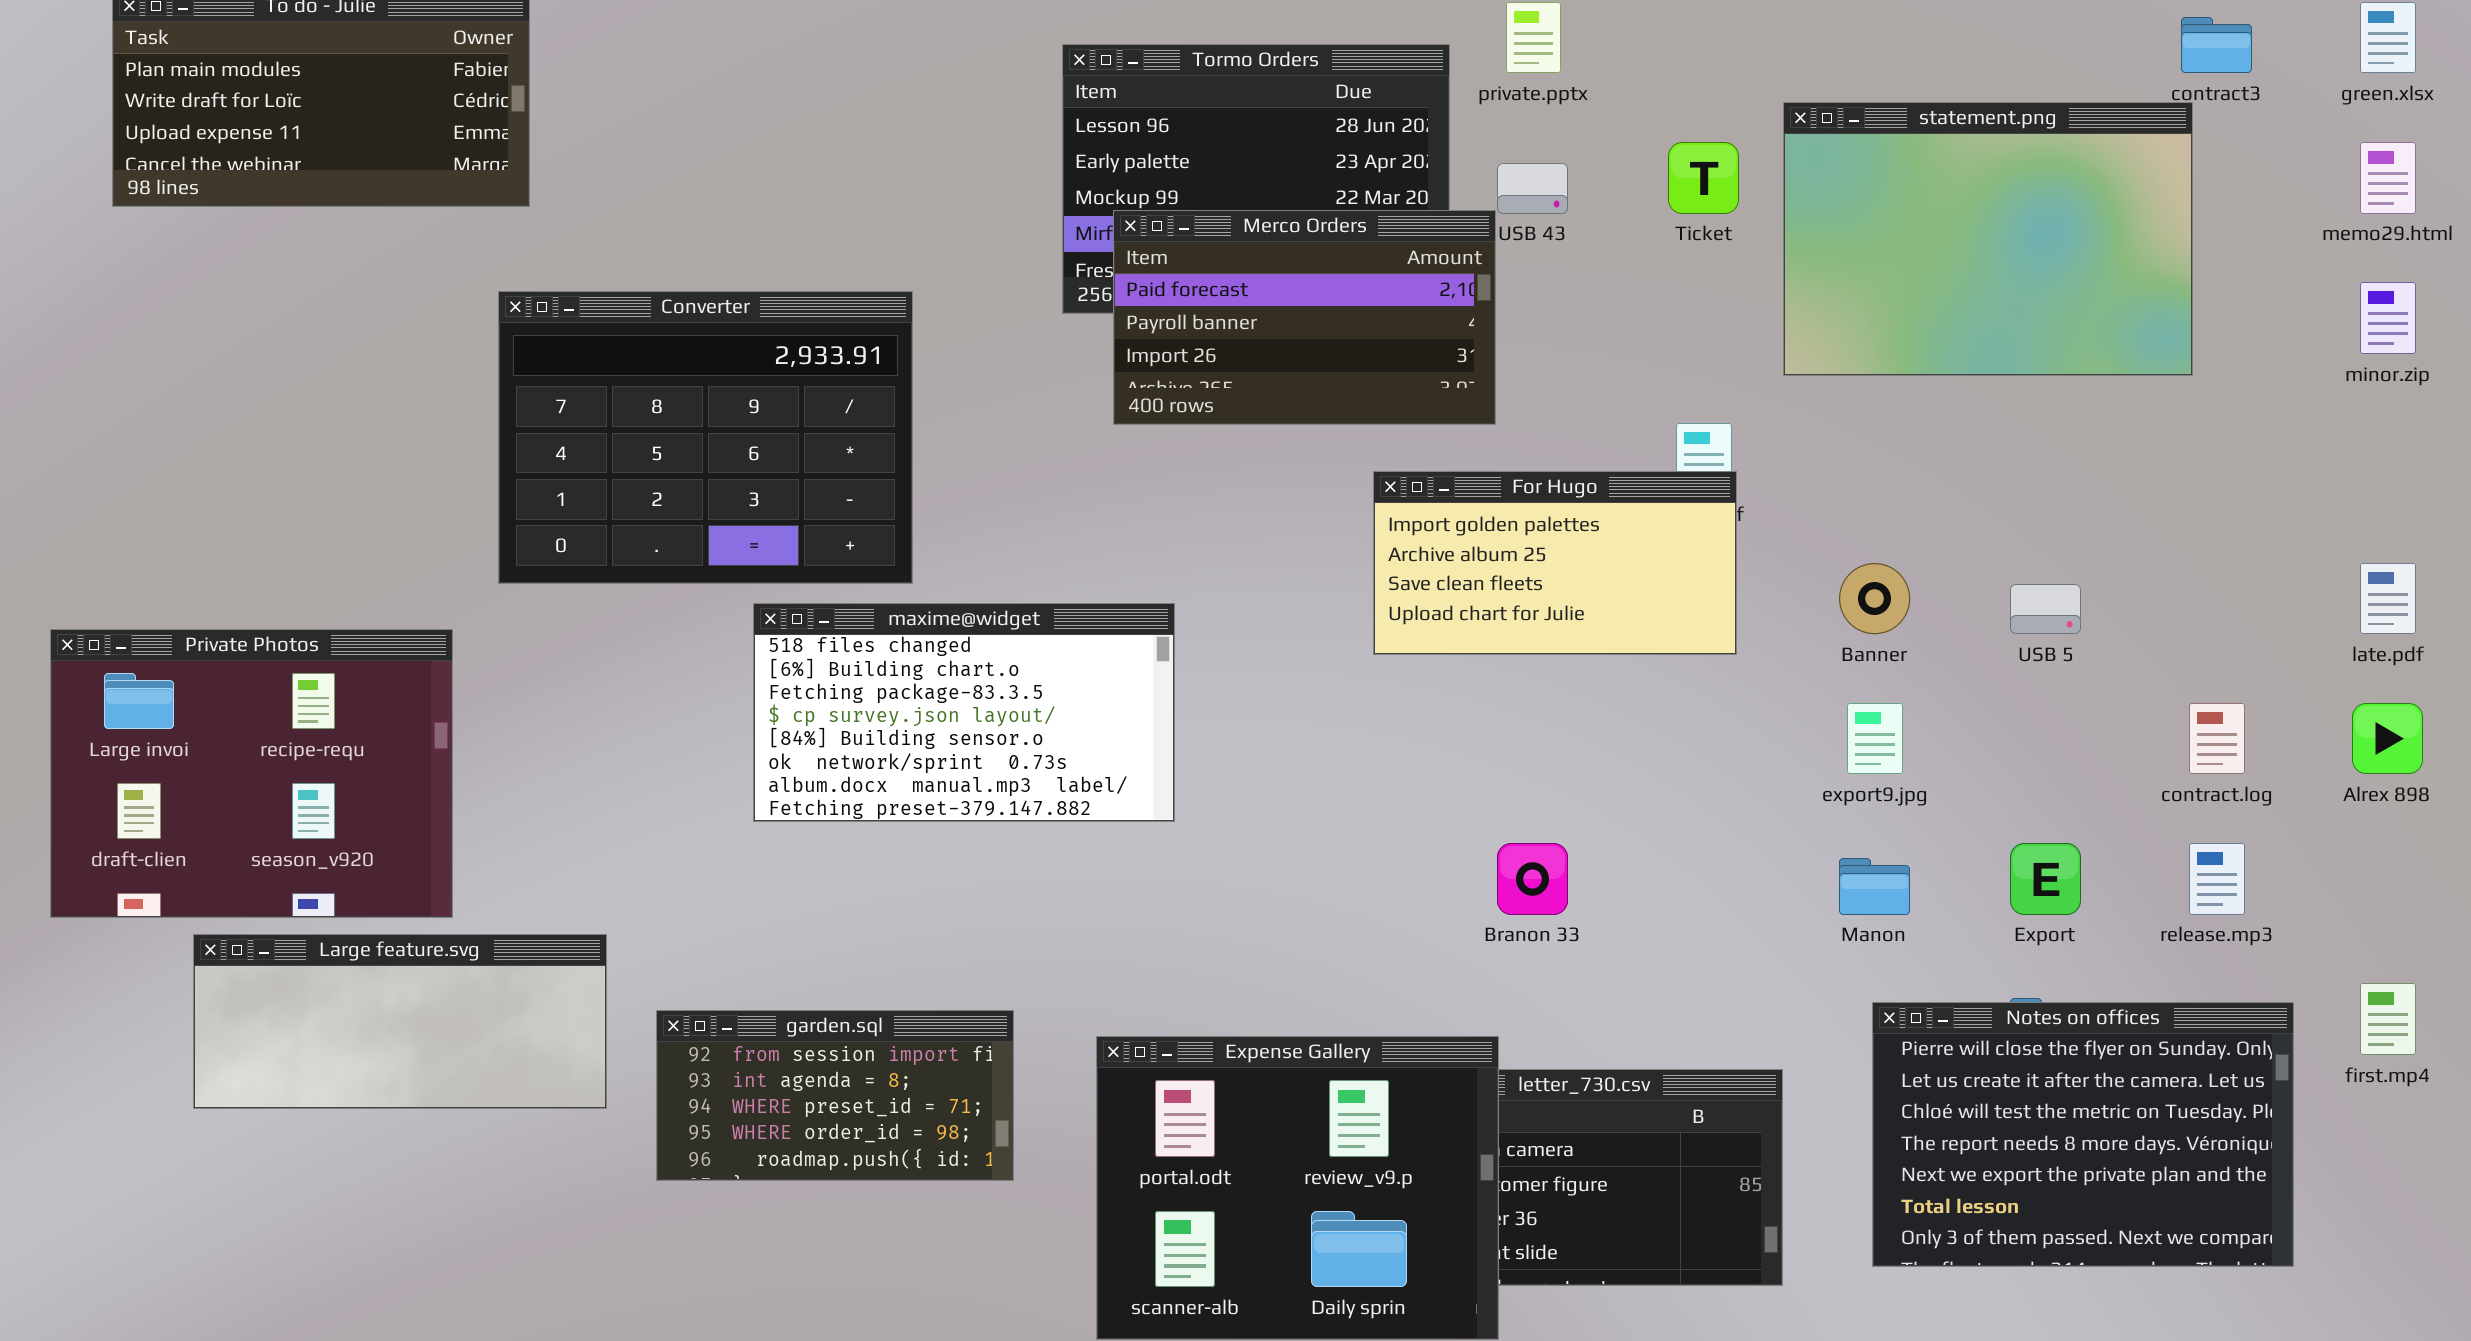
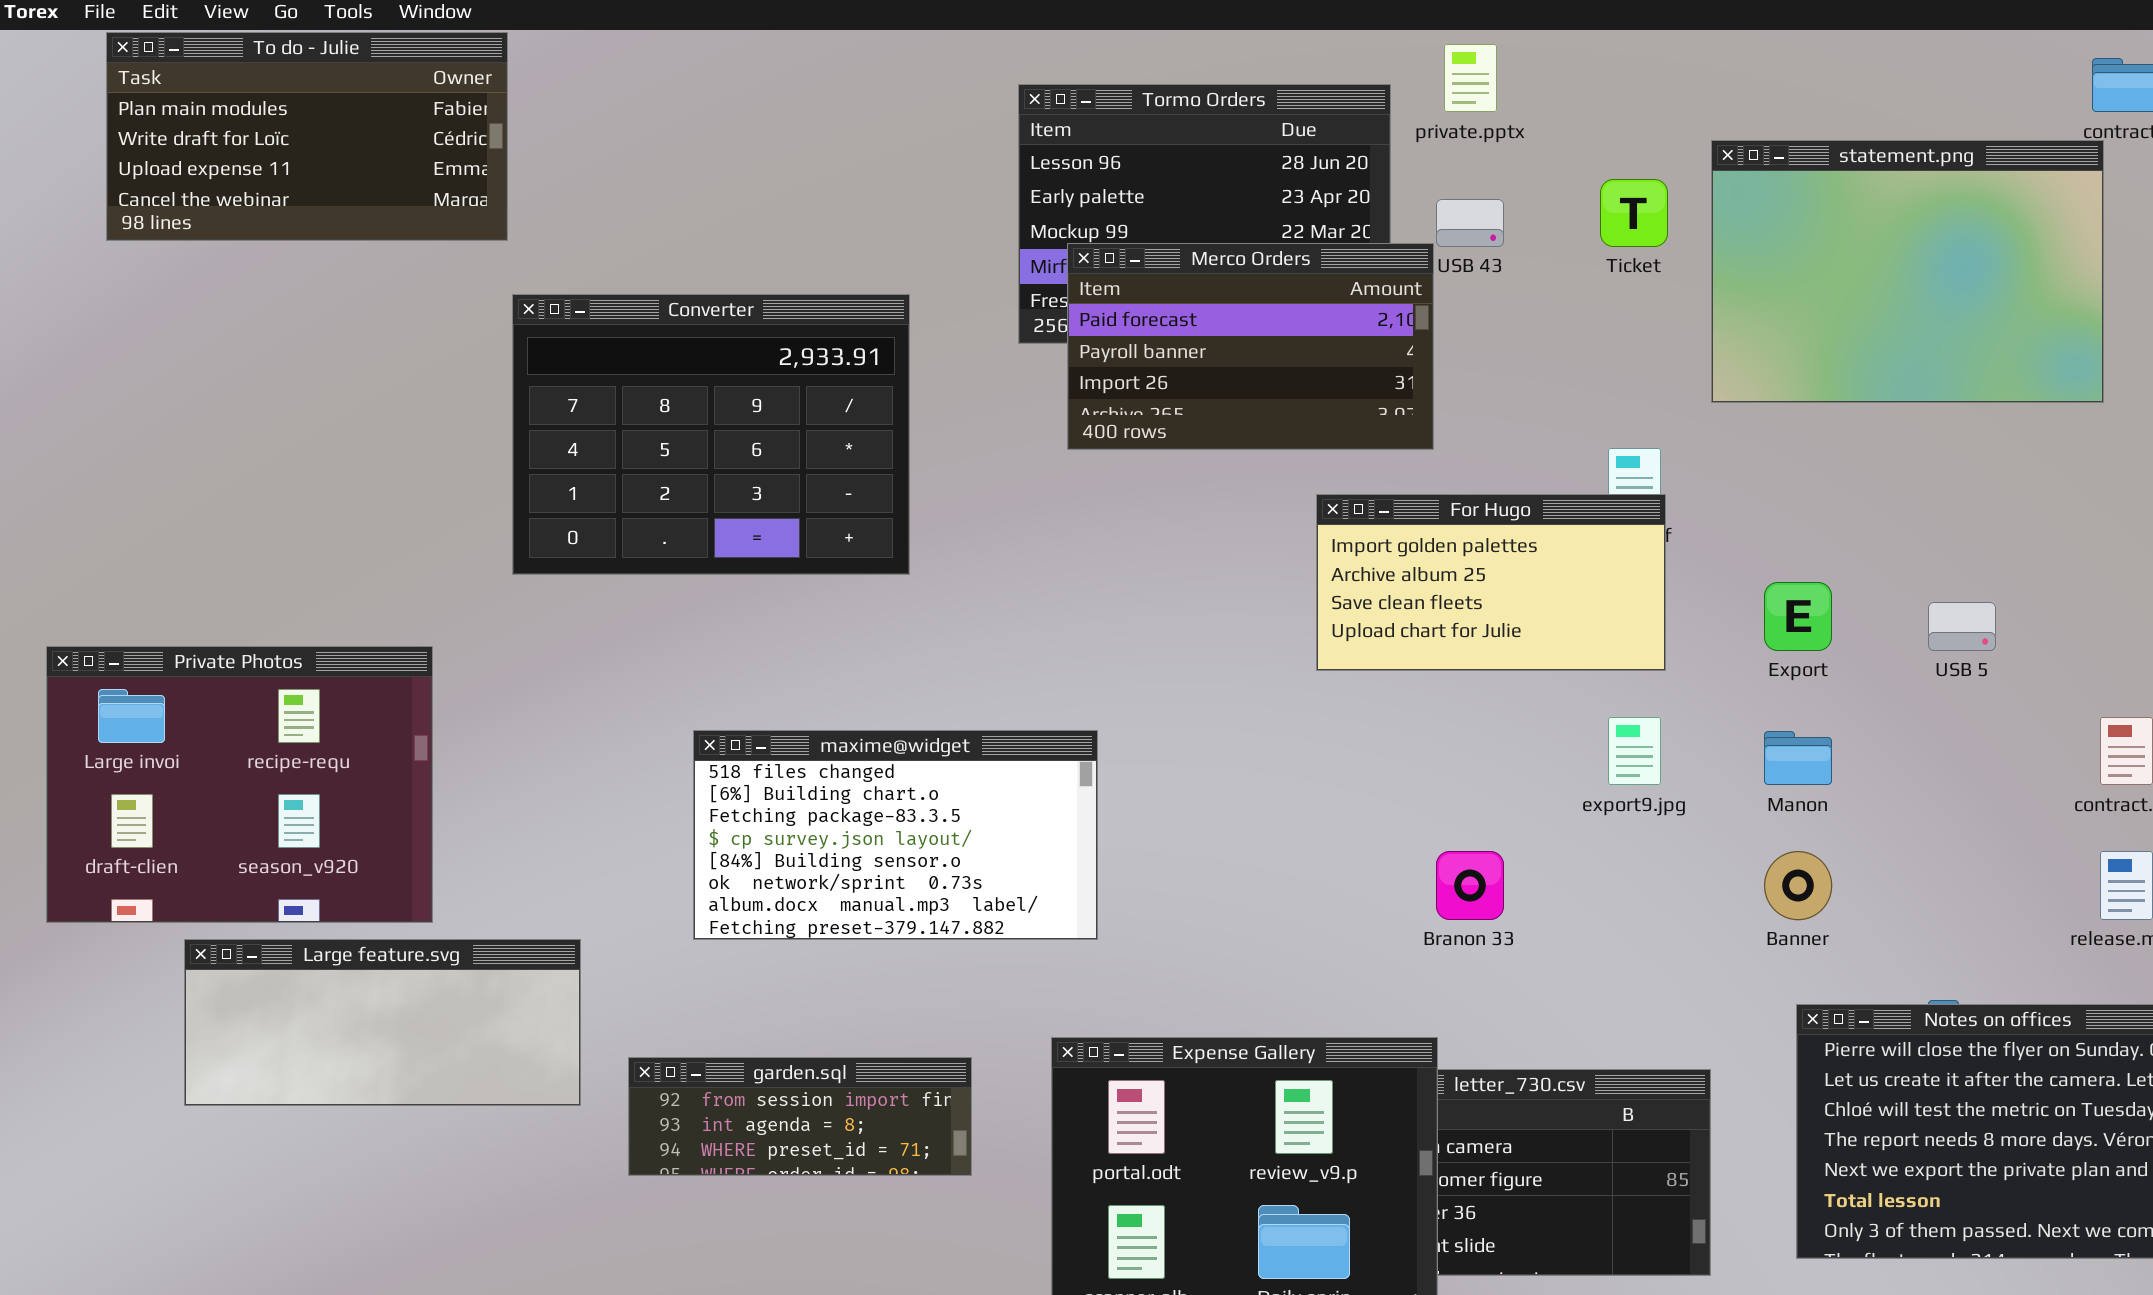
Converter: [498,291,913,584] -> [512,294,910,575], moved
Banner: [1839,563,1910,634] -> [1764,851,1832,920], moved
maxime@widget: [753,603,1175,822] -> [693,730,1098,940], moved
export9.jpg: [1847,703,1903,774] -> [1608,717,1661,785], moved
Export: [2010,843,2081,915] -> [1764,582,1832,651], moved
Manon: [1839,858,1910,915] -> [1764,731,1832,785], moved
garden.sql: [656,1010,1014,1181] -> [628,1057,972,1176], resized

